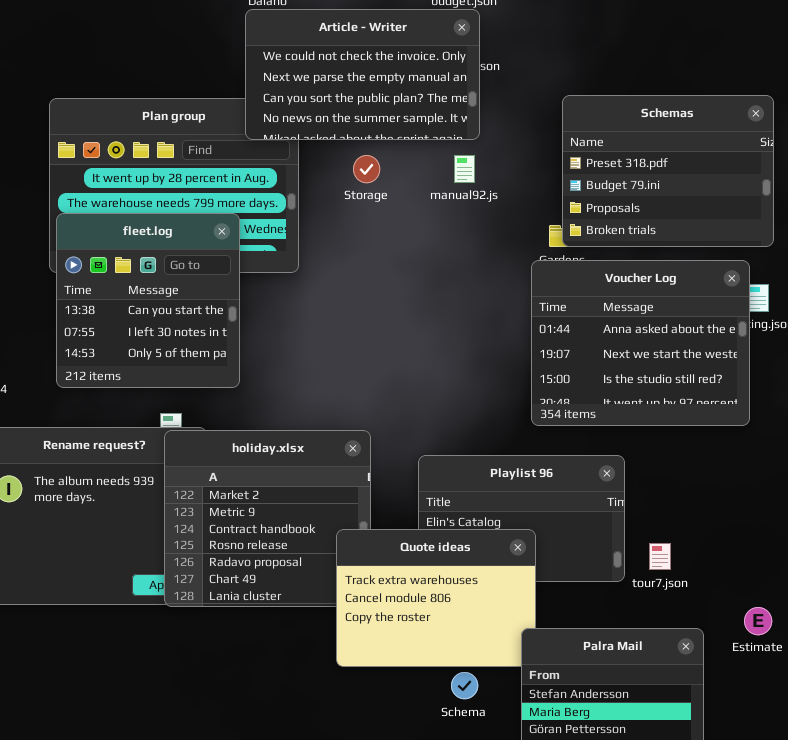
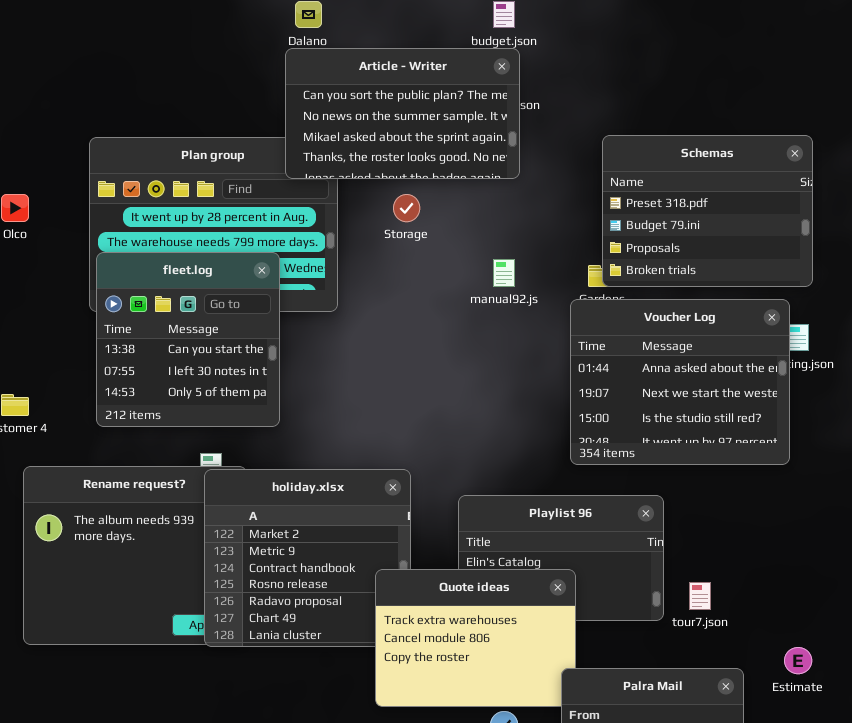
Article - Writer: [245,9,480,140] -> [285,48,520,179], scrolled down 2 rows
manual92.js: [454,155,475,183] -> [493,259,515,287], moved

